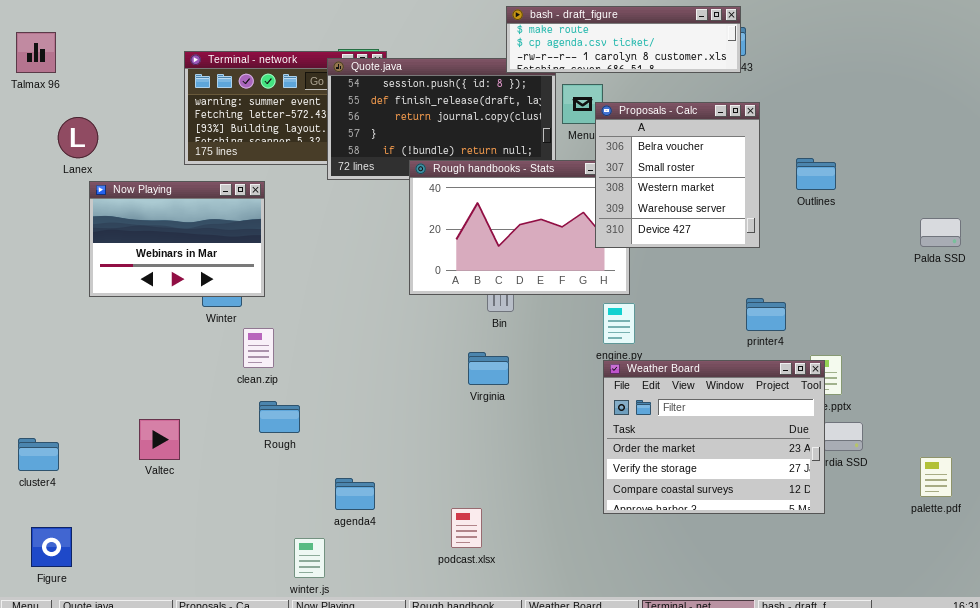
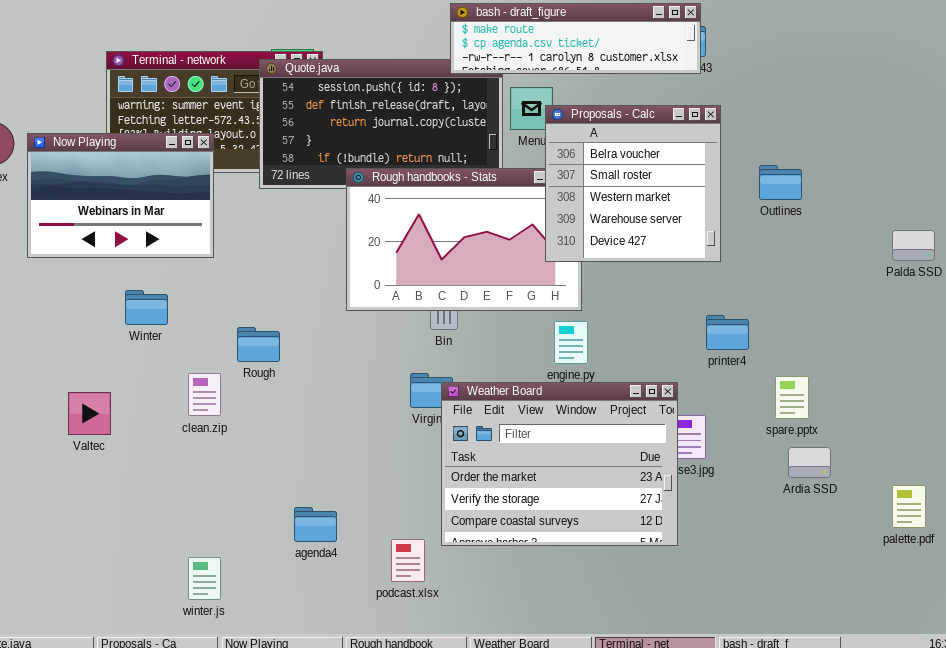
Now Playing: [89,181,265,297] -> [27,133,214,258], moved
clean.zip: [243,328,274,368] -> [188,373,221,416], moved
Weather Board: [603,360,825,514] -> [441,382,678,546], moved
Rough: [259,401,300,433] -> [237,327,280,362], moved
Valtec: [139,419,180,460] -> [68,392,111,435], moved
agenda4: [335,478,375,510] -> [294,507,337,542], moved
winter.js: [294,538,325,578] -> [188,557,221,600], moved

